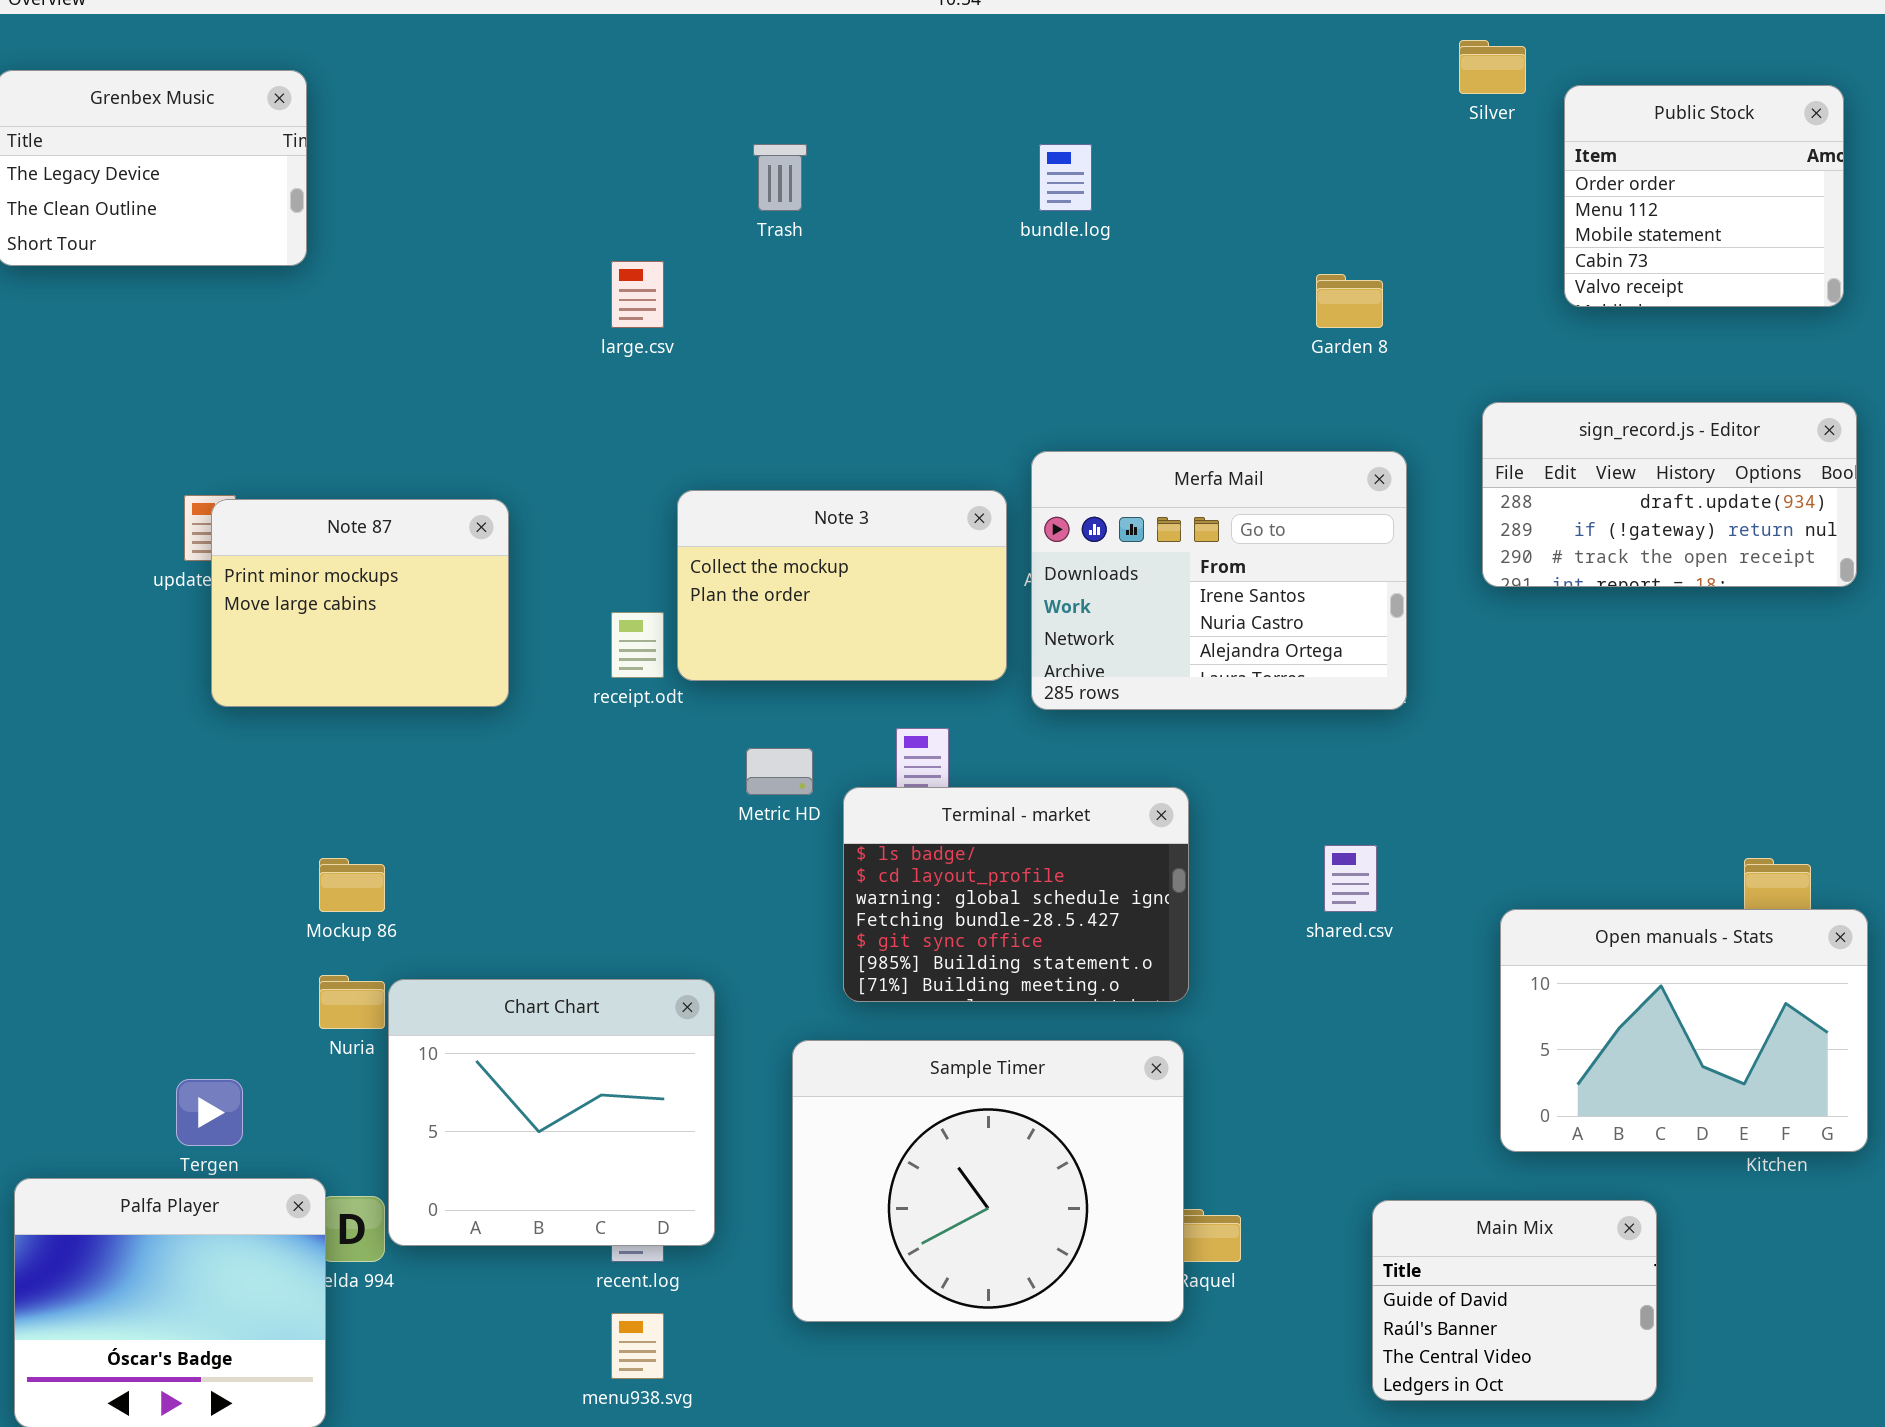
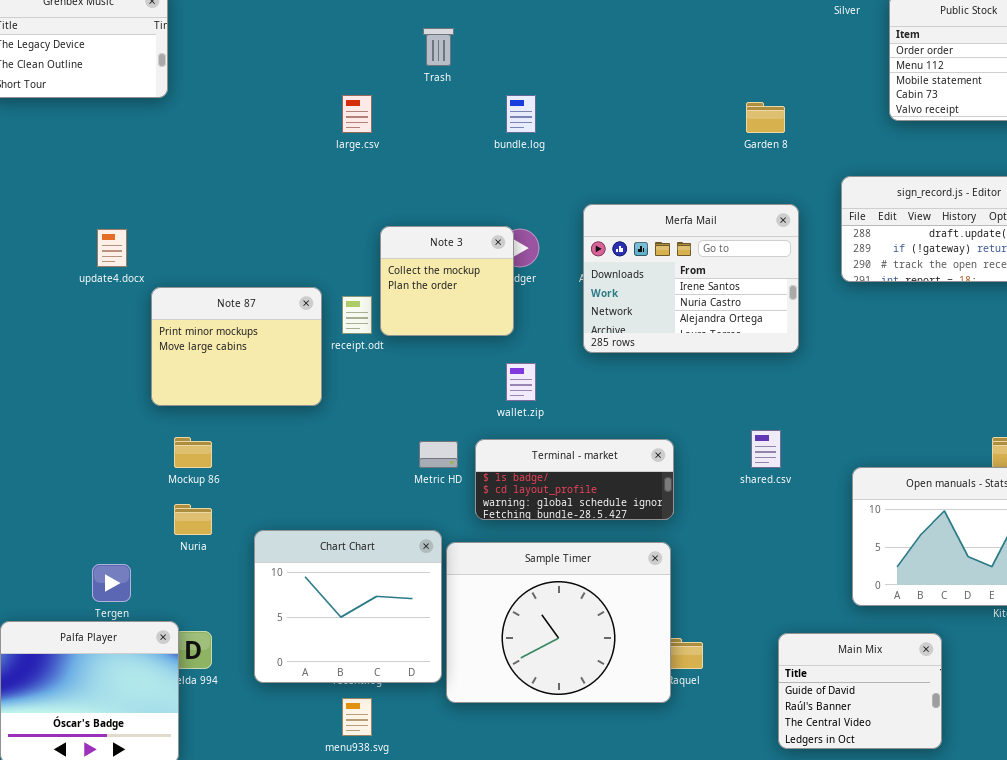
bundle.log: [1039,144,1092,211] -> [506,95,536,133], moved
Note 3: [677,490,1007,681] -> [380,226,514,336], resized
Note 87: [211,499,509,707] -> [151,287,322,406], moved
Metric HD: [746,748,813,795] -> [419,441,458,468], moved
Terminal - market: [843,787,1189,1002] -> [475,439,674,520], resized
Chart Chart: [388,979,715,1246] -> [254,530,442,683], moved

